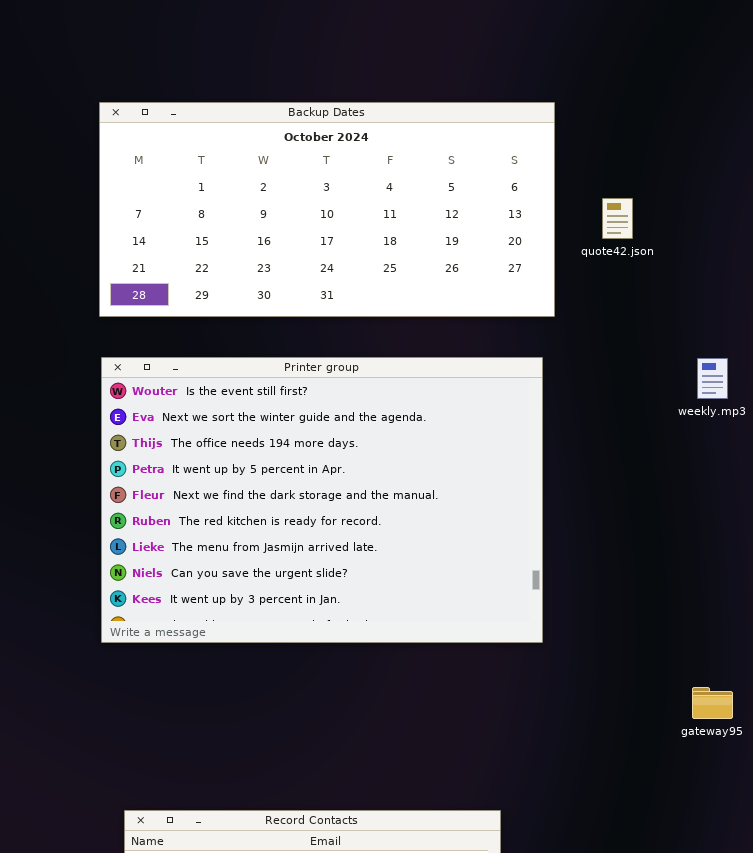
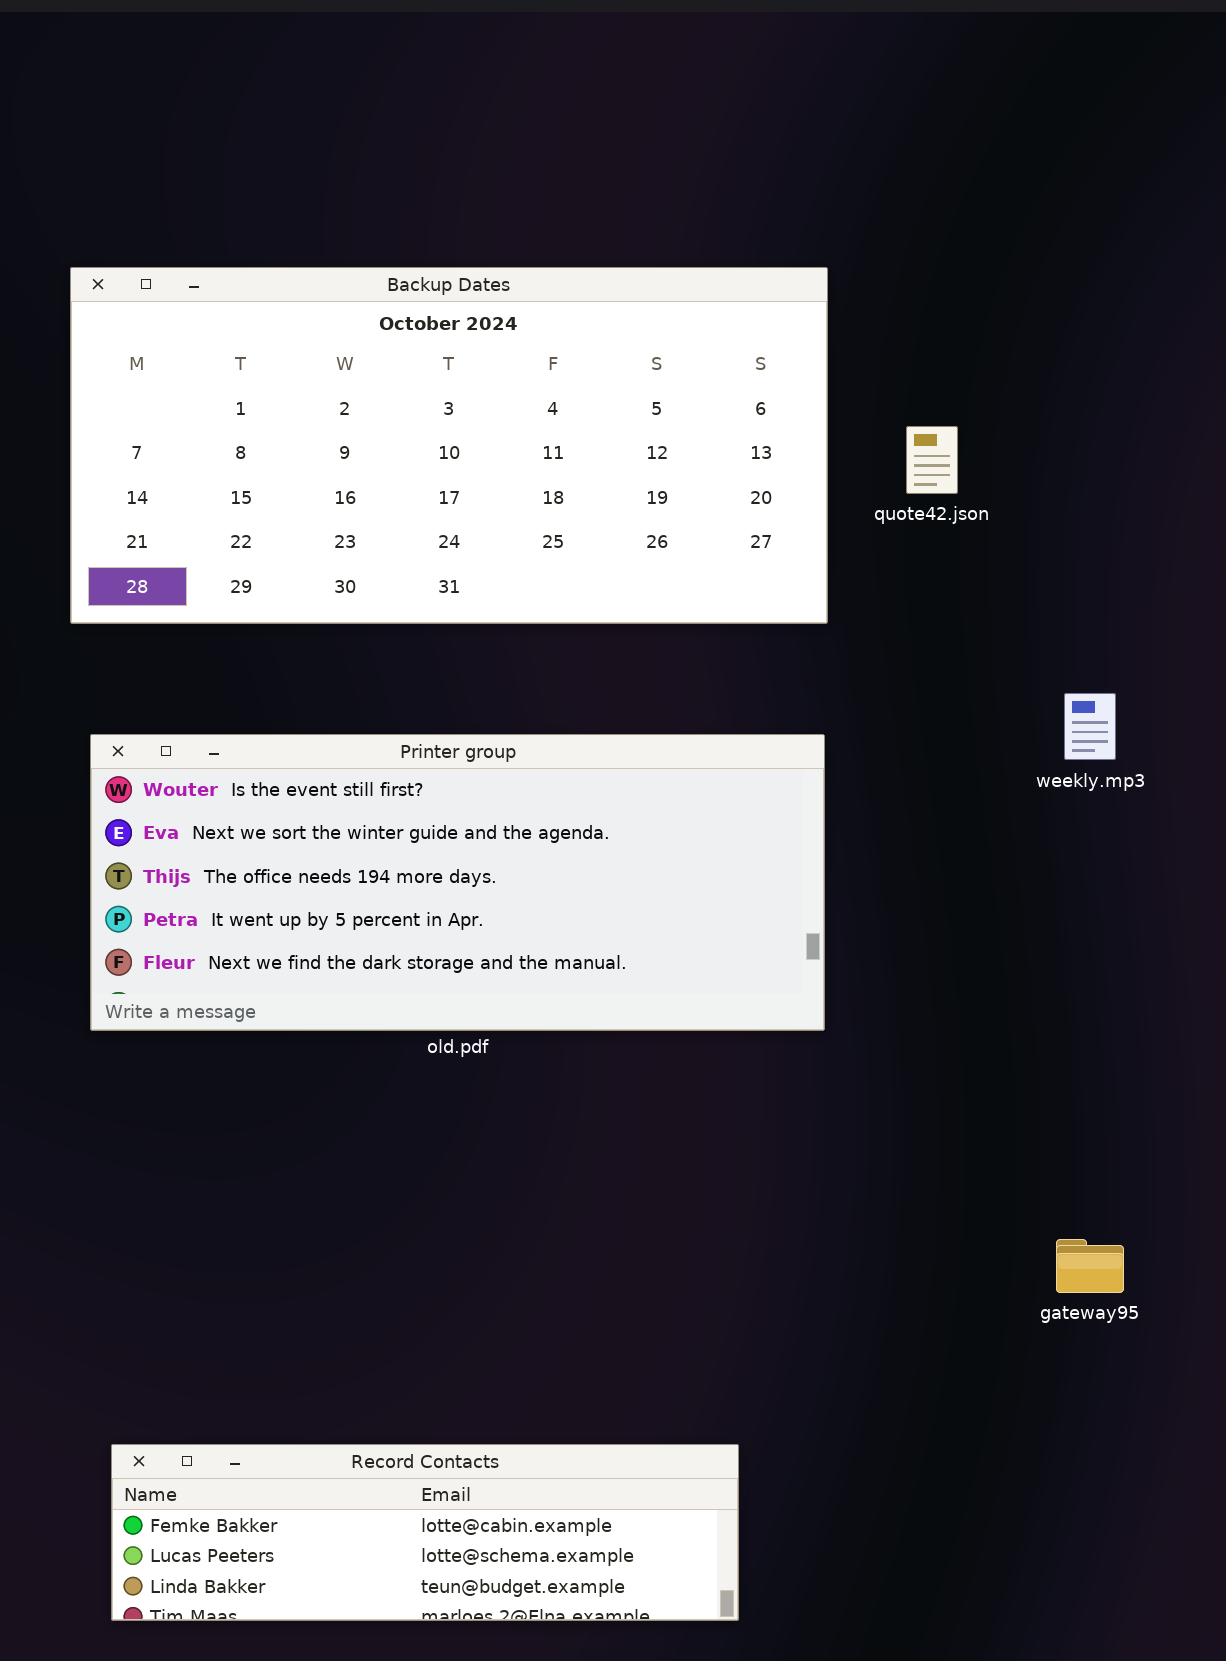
Printer group: [101,357,543,643] -> [90,734,825,1031], moved, resized

